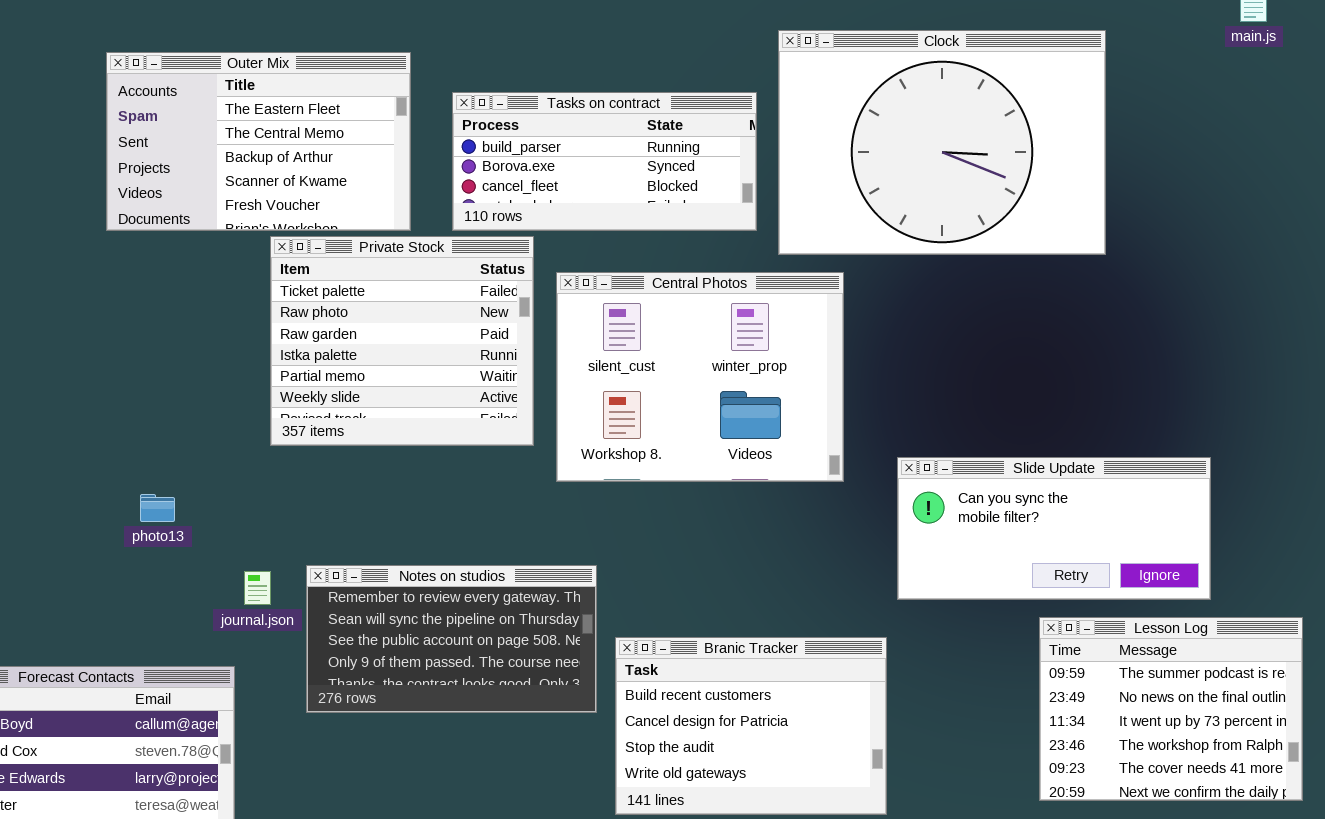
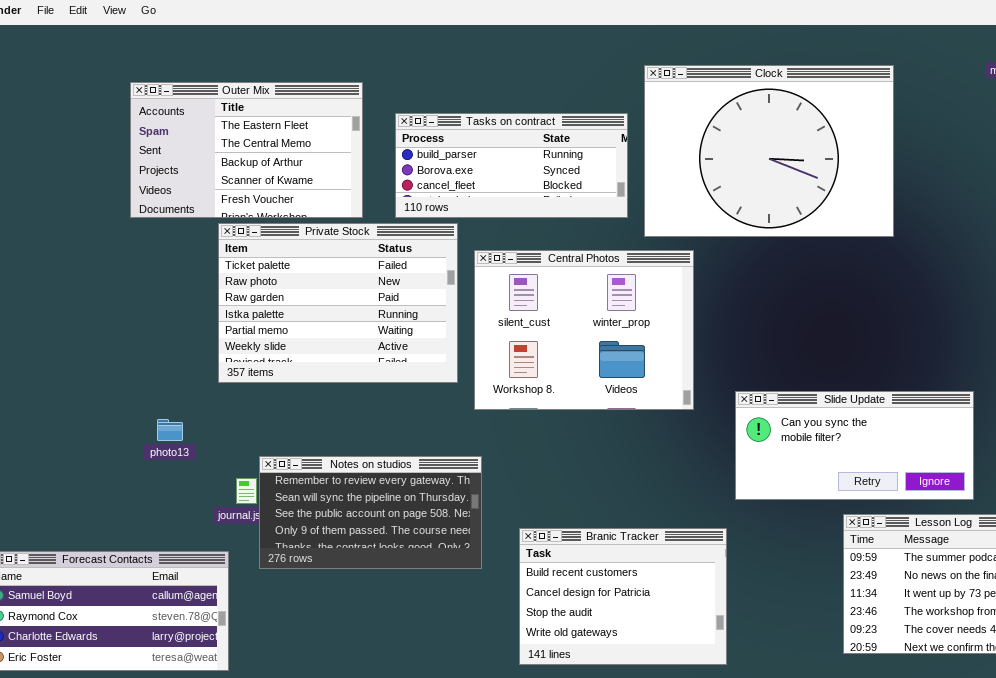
Private Stock: [270,236,534,446] -> [218,223,458,383], resized
Notes on studios: [306,565,597,713] -> [259,456,482,569], moved

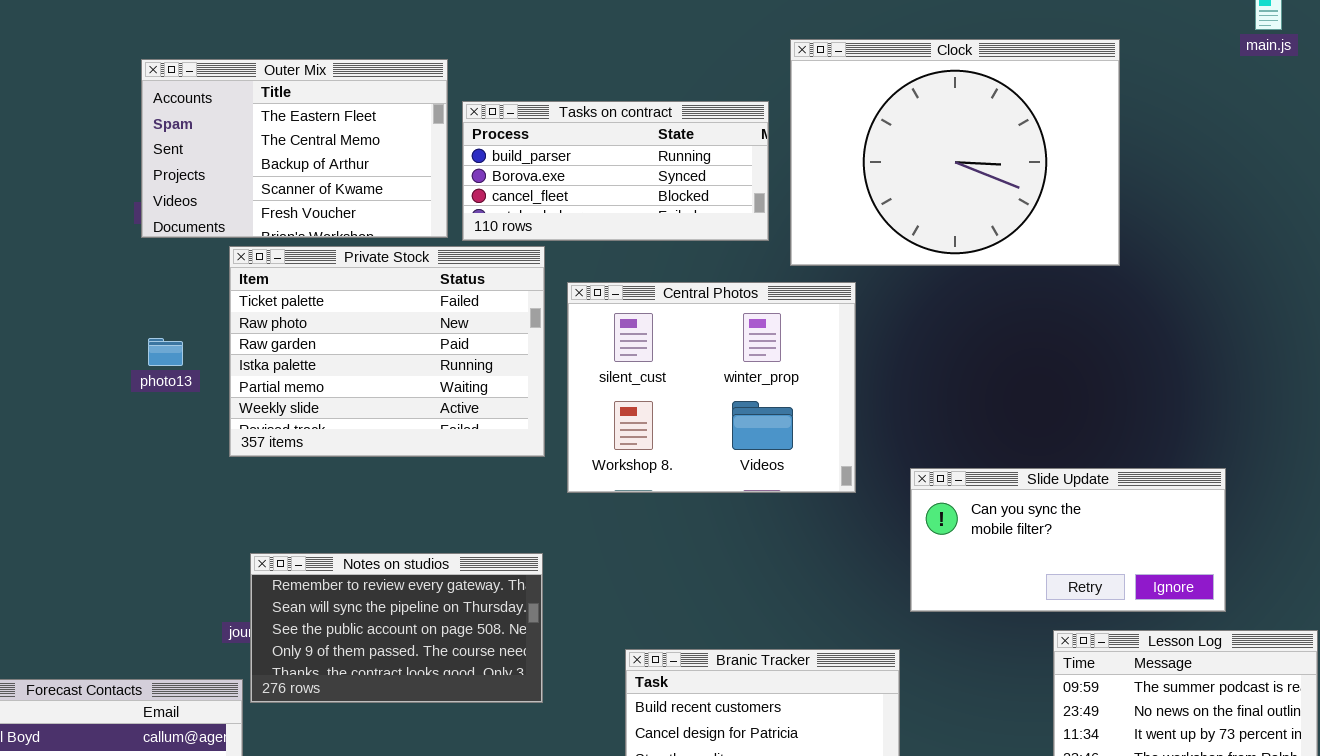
Outer Mix: [130,82,363,218] -> [141,59,448,238], moved
photo13: [157,419,183,441] -> [148,338,183,366], moved
Notes on studios: [259,456,482,569] -> [250,553,543,703], moved

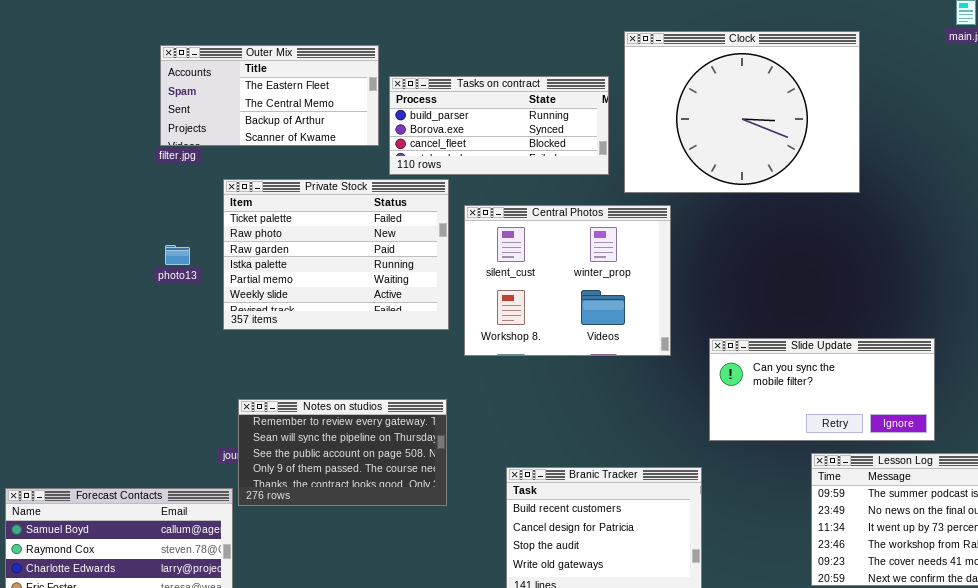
Outer Mix: [141,59,448,238] -> [160,45,379,146], resized

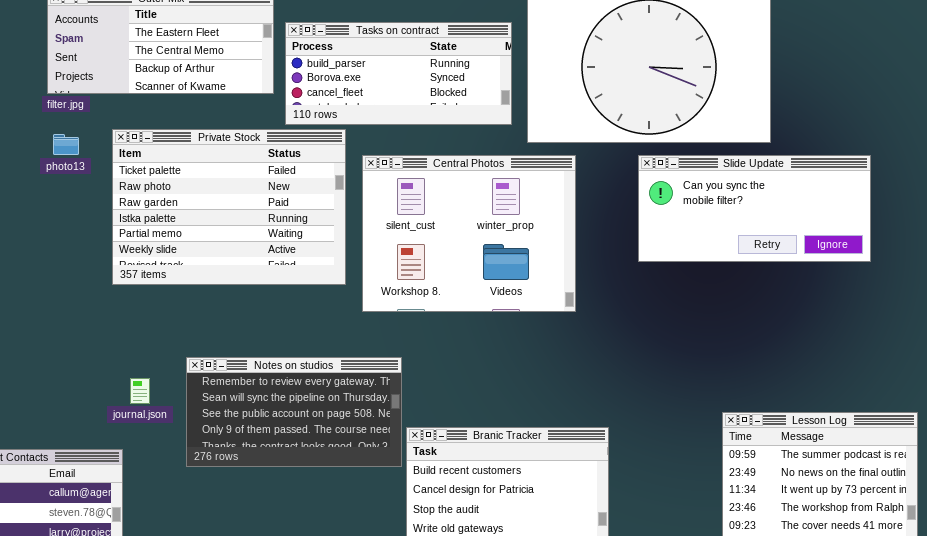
photo13: [165,245,190,265] -> [53,134,79,155], moved
Slide Update: [709,338,935,441] -> [638,155,871,262], moved
Notes on studios: [238,399,447,506] -> [186,357,402,467], moved

